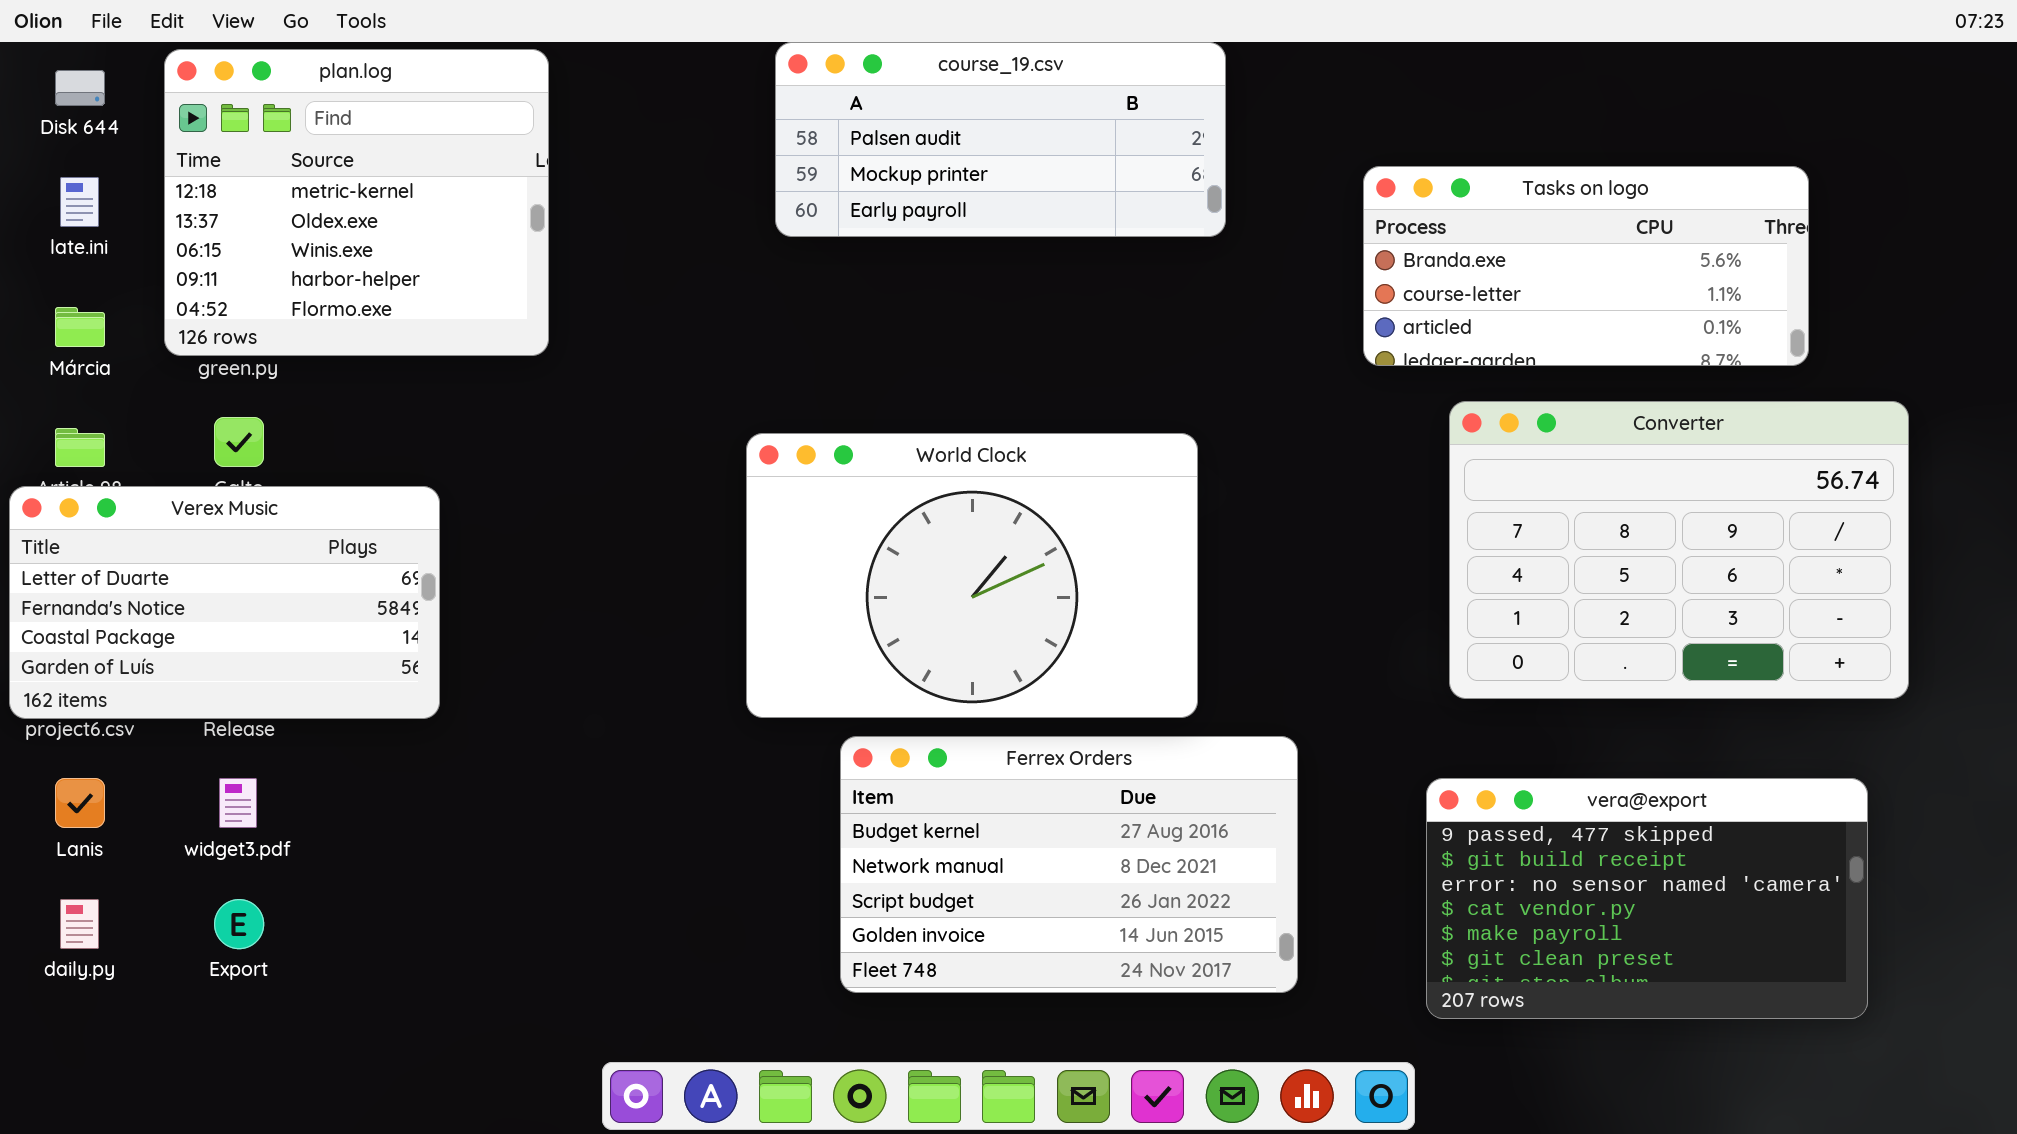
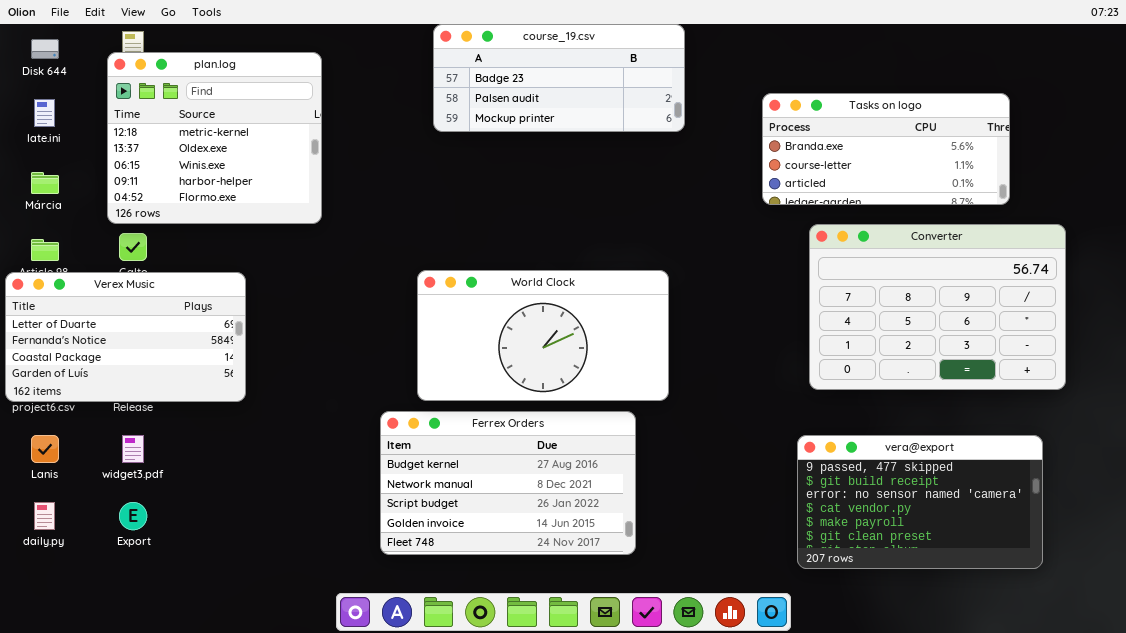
course_19.csv: [775,42,1226,237] -> [433,24,685,132], scrolled up 1 row
plan.log: [164,49,549,356] -> [107,52,322,224], moved
World Clock: [746,433,1198,718] -> [417,270,669,401], resized
Ferrex Orders: [840,736,1298,993] -> [380,411,636,555], moved

